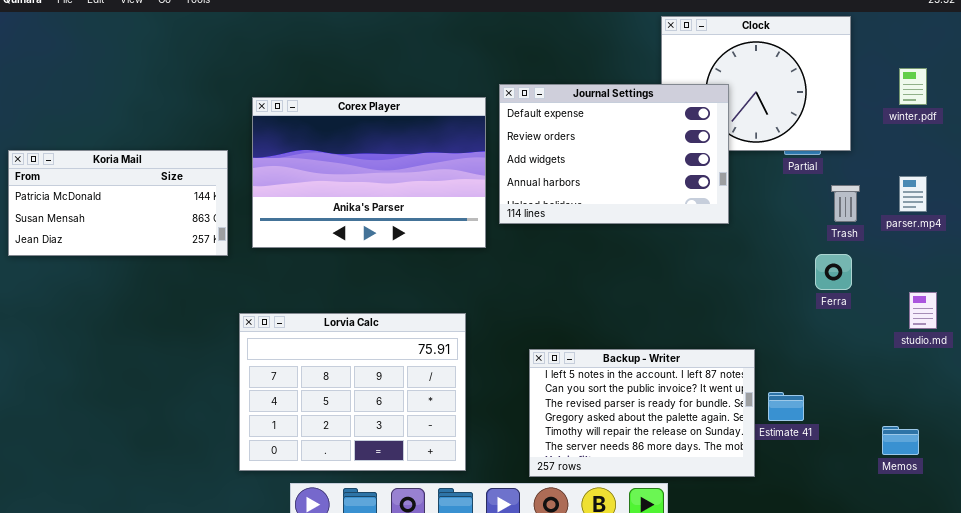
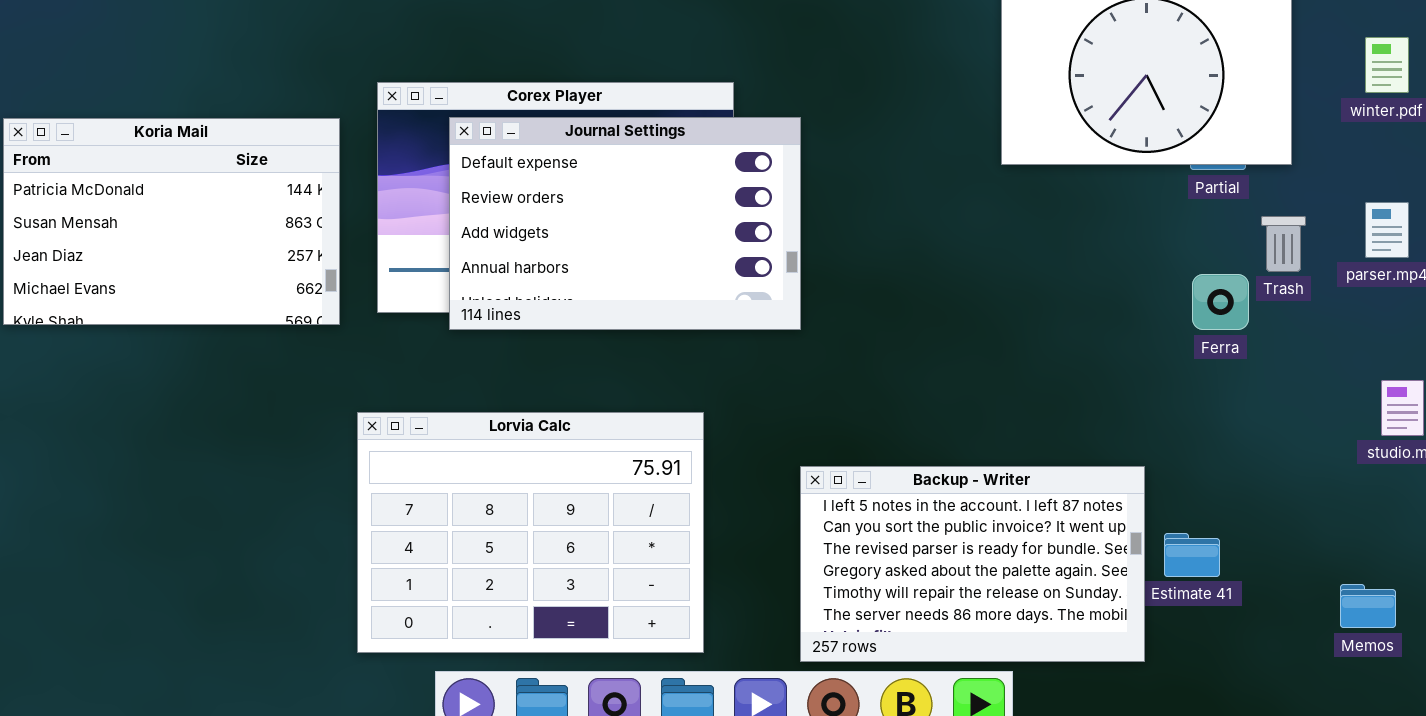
Journal Settings: [499,84,729,224] -> [449,117,801,330], moved
Koria Mail: [8,150,228,256] -> [3,118,340,325], resized
Ferra: [815,254,852,290] -> [1192,274,1249,330], moved

